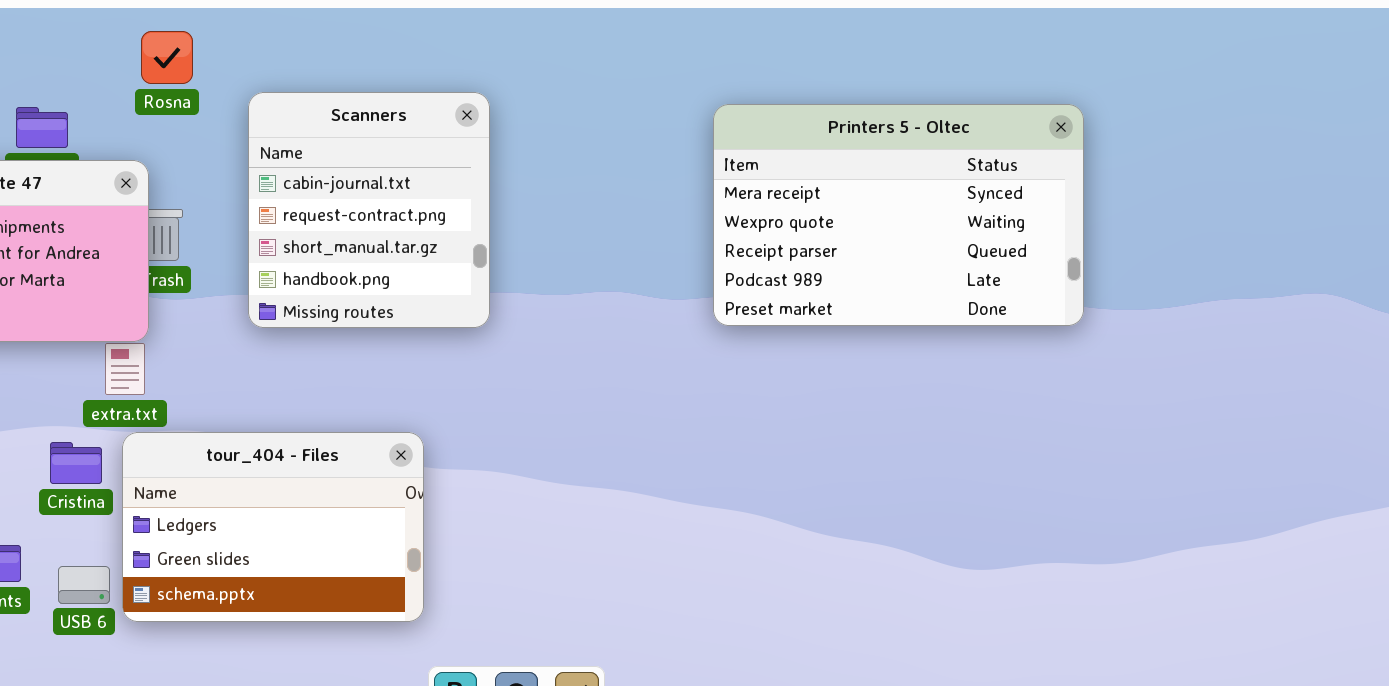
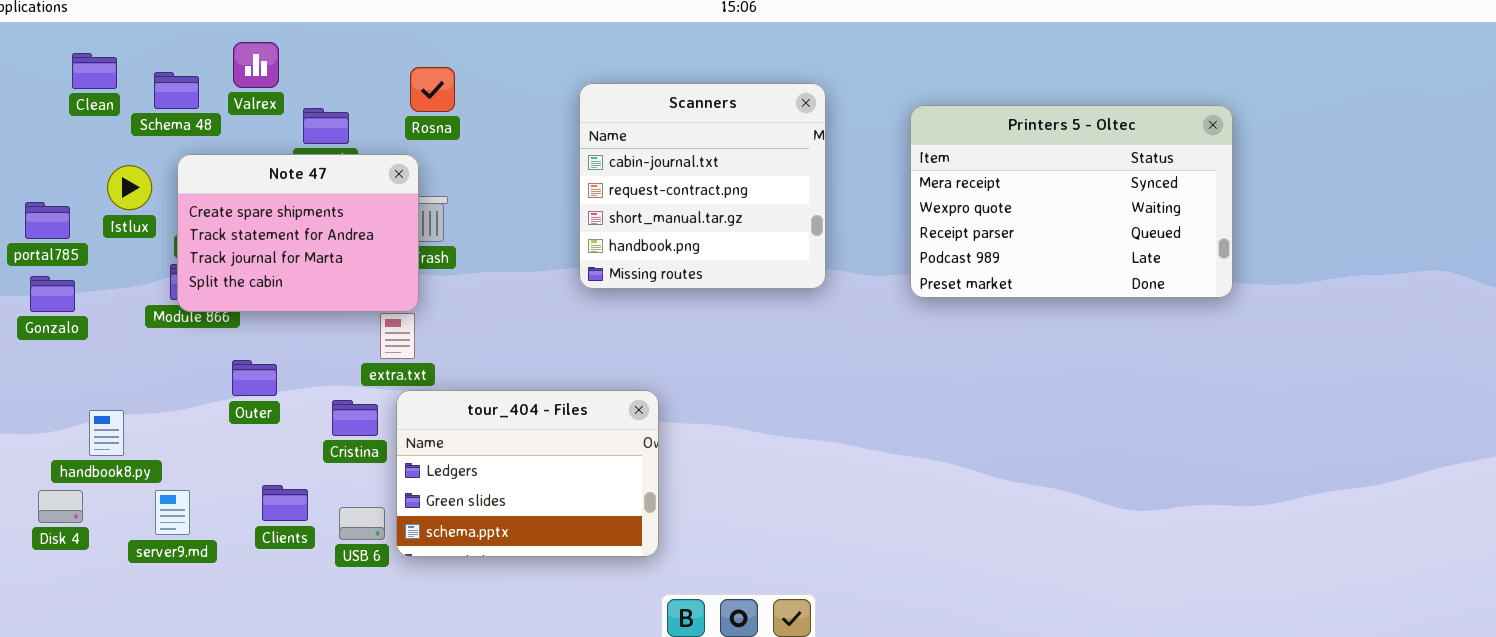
Rosna: [141,31,193,84] -> [410,67,455,112], moved
Scanners: [248,92,490,328] -> [579,83,826,289], moved, resized

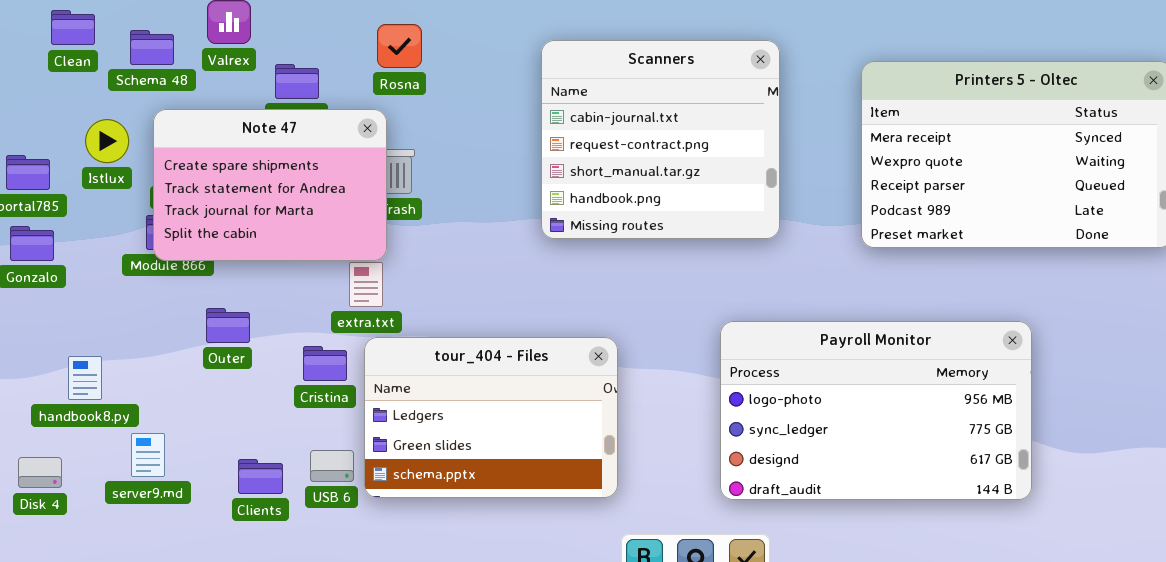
Payroll Monitor: none -> [720,321,1032,500], opened
Clients: [262,485,308,521] -> [238,459,283,494], moved
Disk 4: [38,490,83,523] -> [18,457,62,488], moved

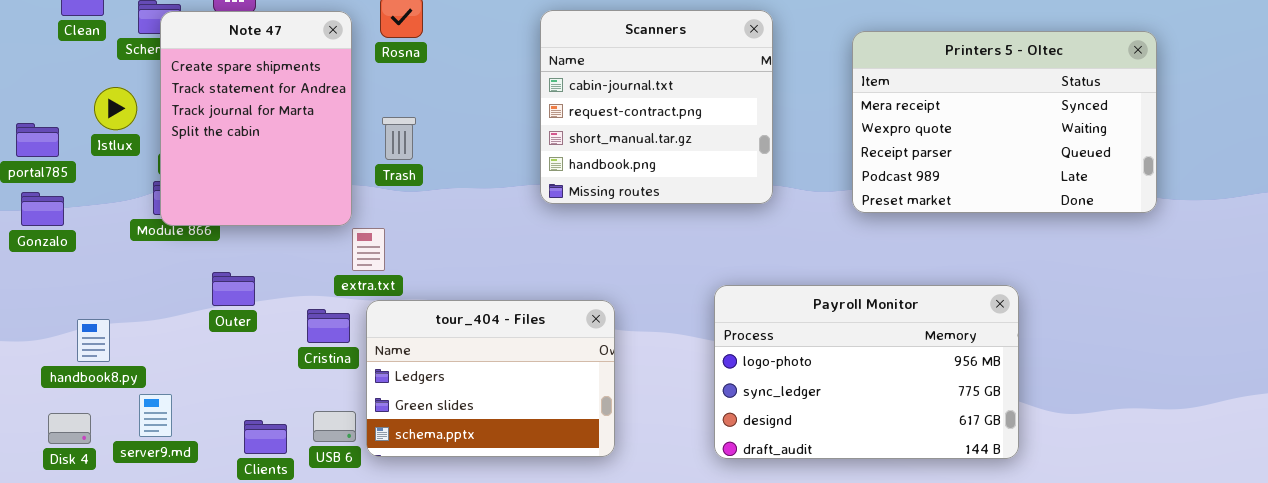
Note 47: [153,109,387,261] -> [160,11,352,226], resized
Disk 4: [18,457,62,488] -> [48,413,91,444], moved

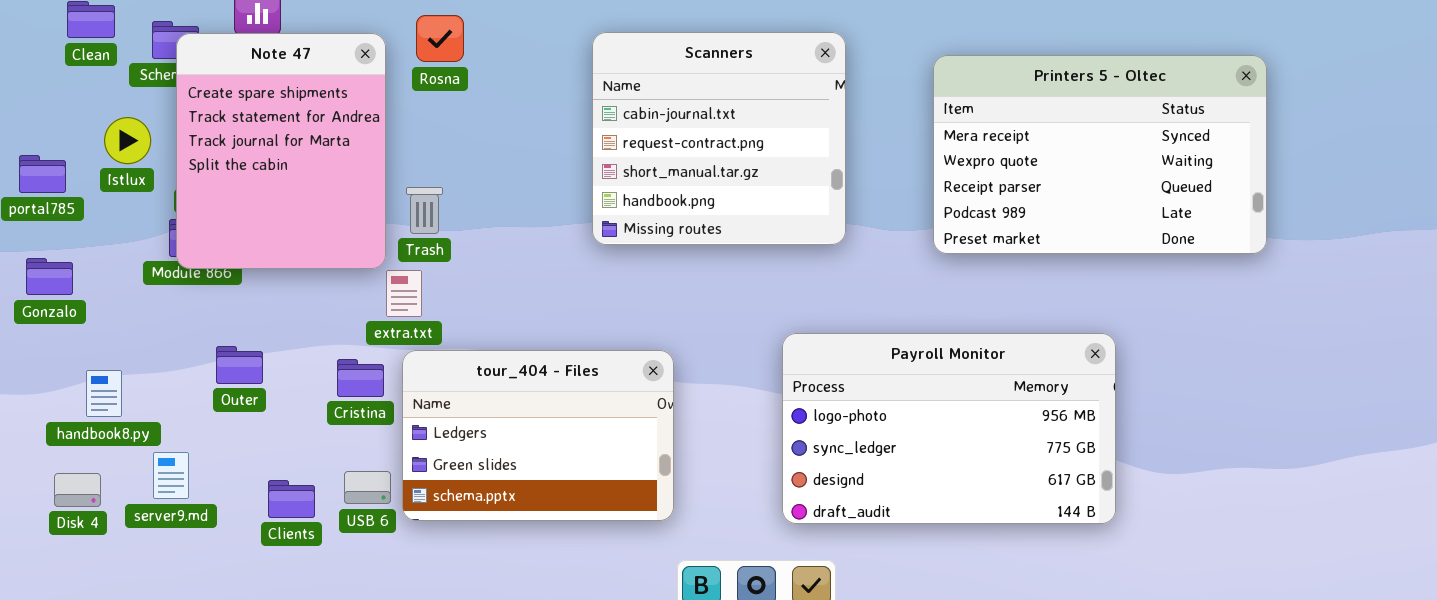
Trash: [382,117,416,160] -> [406,187,443,234], moved
Gonzalo: [21,192,64,226] -> [26,258,73,295], moved
Outer: [212,272,255,306] -> [216,346,263,384], moved

